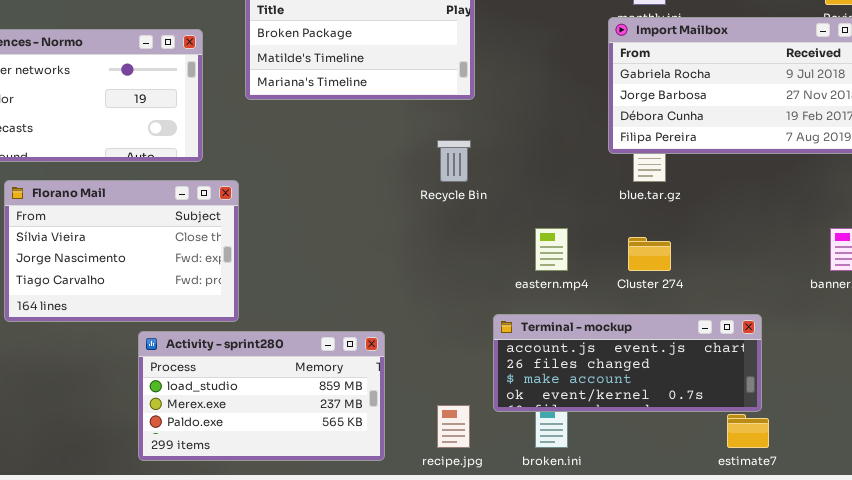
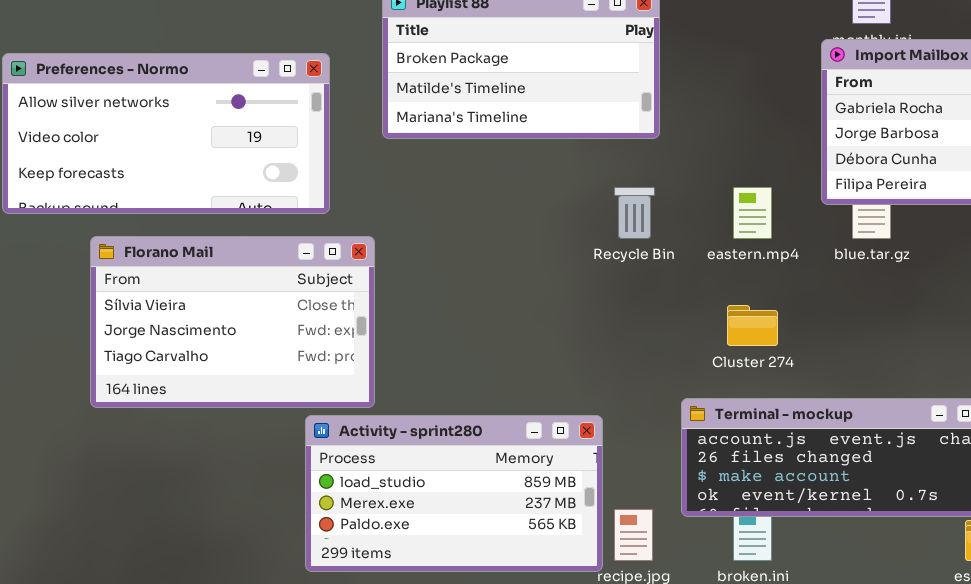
eastern.mp4: [535,228,568,271] -> [733,187,772,239], moved
Cluster 274: [628,237,671,271] -> [727,305,778,346], moved
Activity - sprint280: [138,331,385,461] -> [305,415,603,572], moved

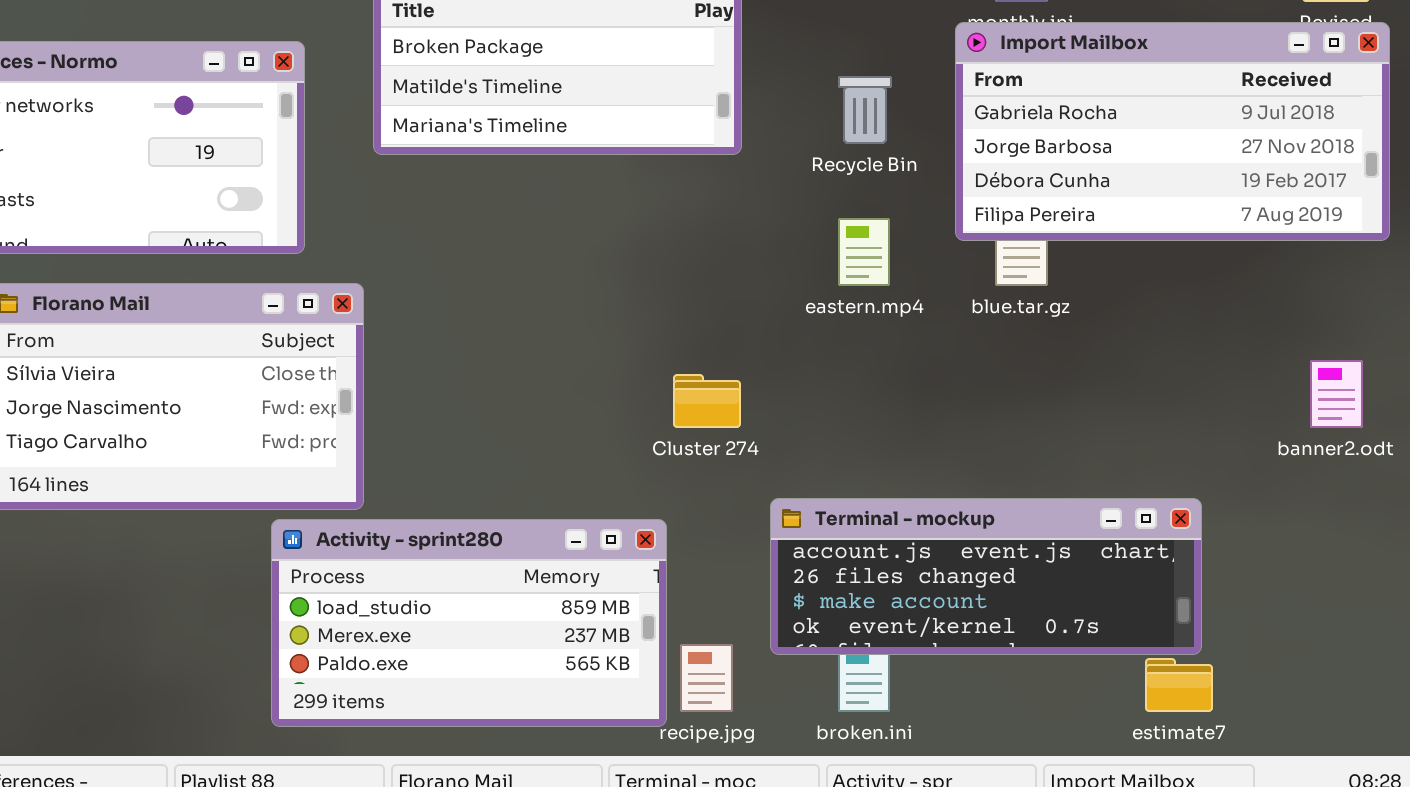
Recycle Bin: [614,187,655,239] -> [838,76,892,144], moved
Cluster 274: [727,305,778,346] -> [673,374,741,428], moved

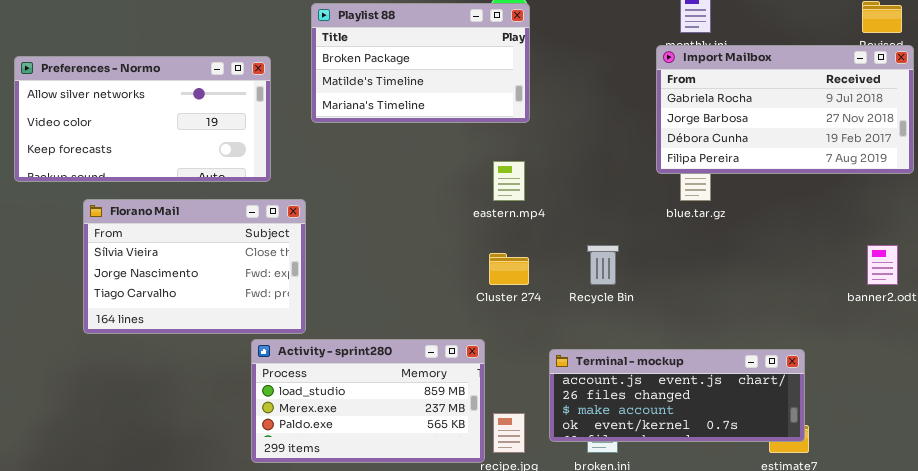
Recycle Bin: [838,76,892,144] -> [587,245,619,285], moved
eastern.mp4: [838,218,890,286] -> [493,161,525,201], moved
Terminal - mockup: [770,498,1202,655] -> [549,349,805,442], moved

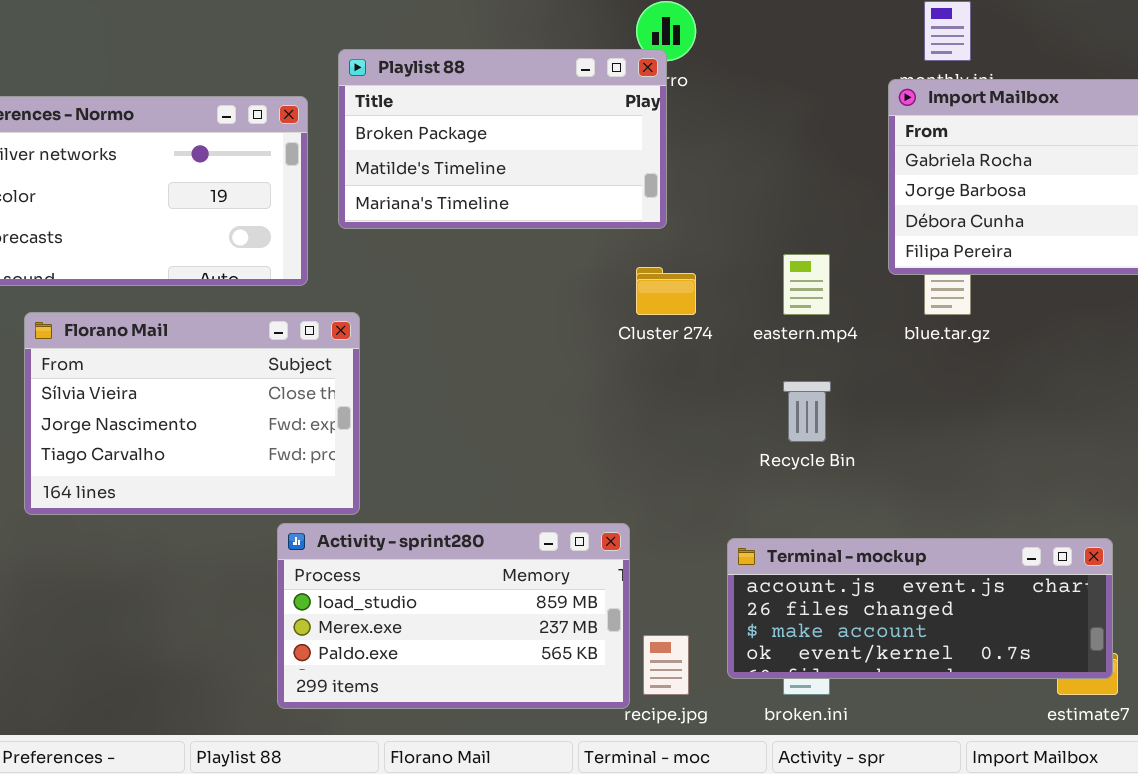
Playlist 88: [311,3,530,123] -> [338,49,667,229], moved
eastern.mp4: [493,161,525,201] -> [783,254,830,315], moved
Cluster 274: [489,253,529,285] -> [636,267,696,315], moved

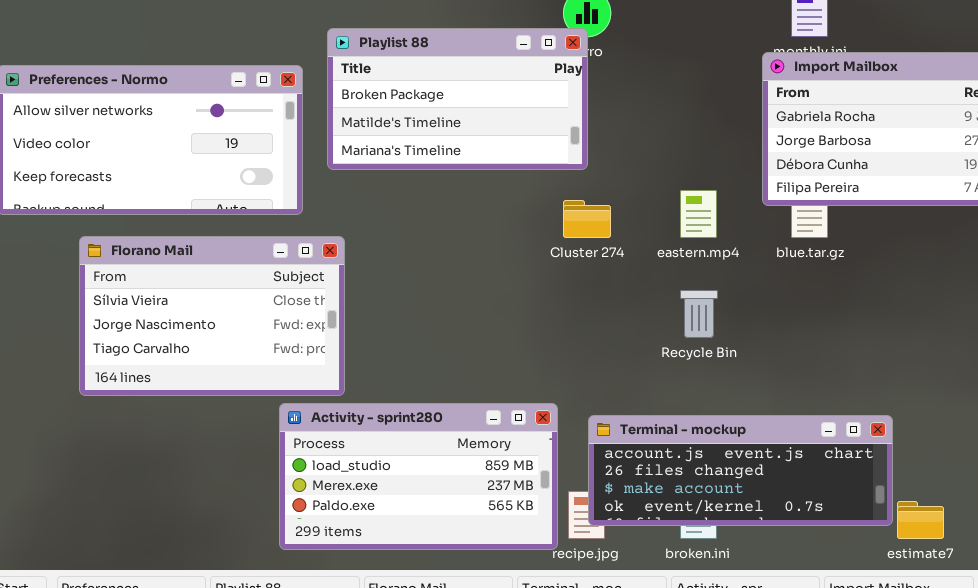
Terminal - mockup: [727,538,1113,679] -> [588,415,893,526], moved

